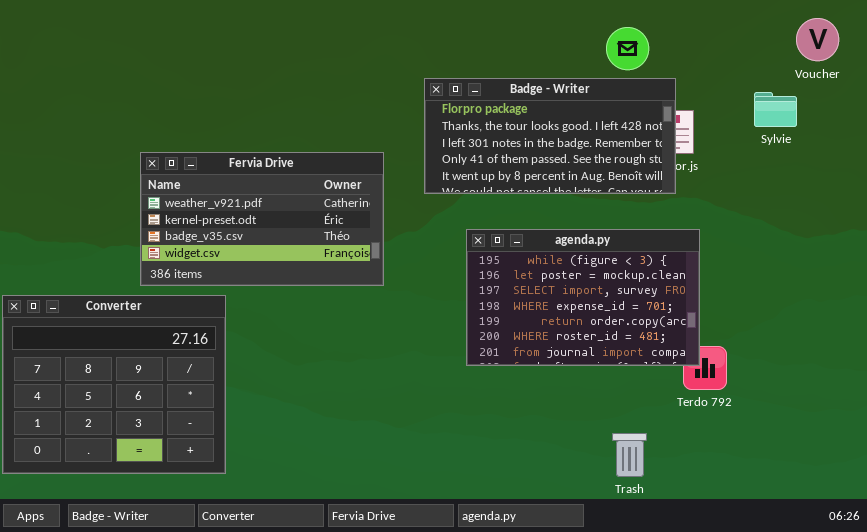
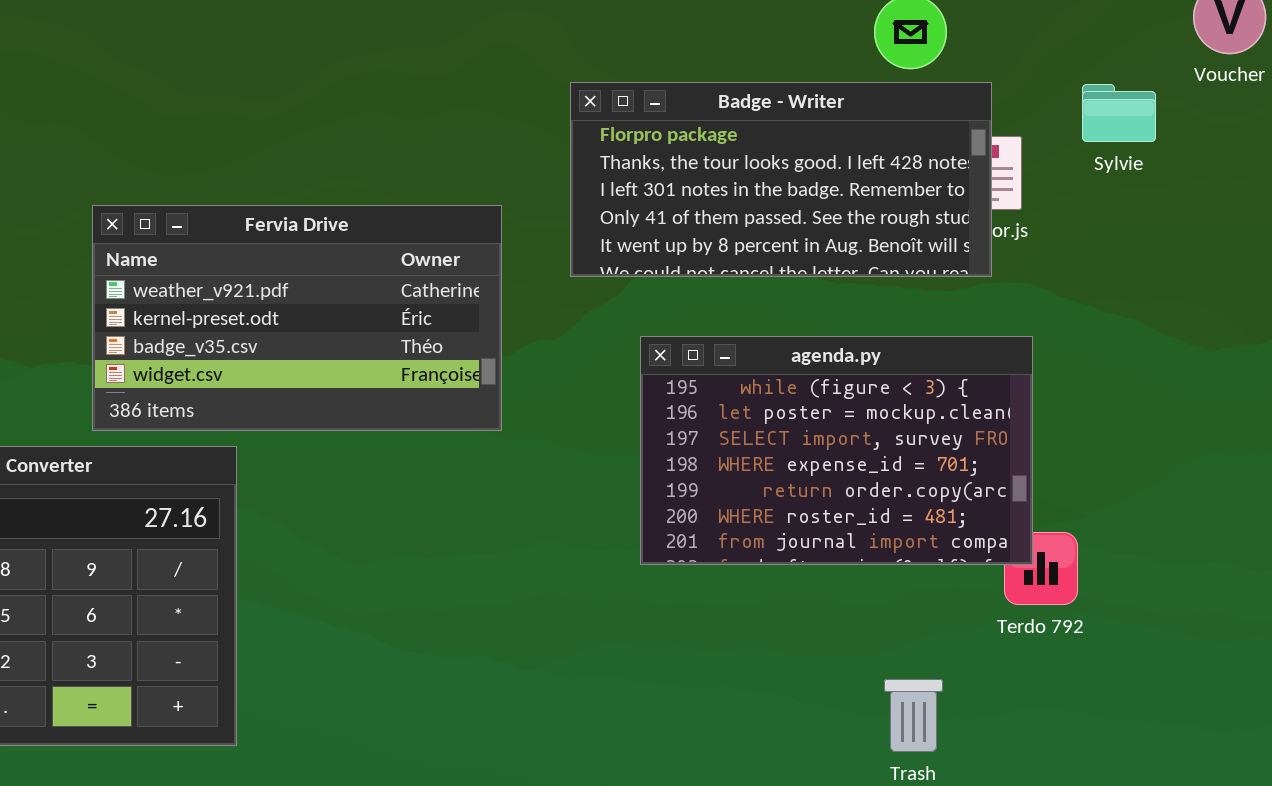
Sylvie: [754,92,797,127] -> [1082,84,1156,142], moved

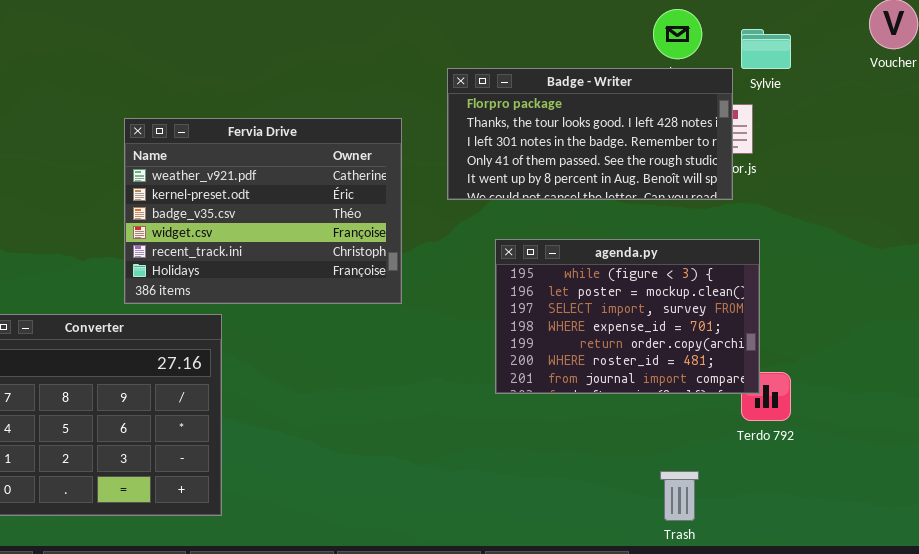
Sylvie: [1082,84,1156,142] -> [741,29,791,69], moved
Fervia Drive: [92,205,502,431] -> [124,118,402,304], resized

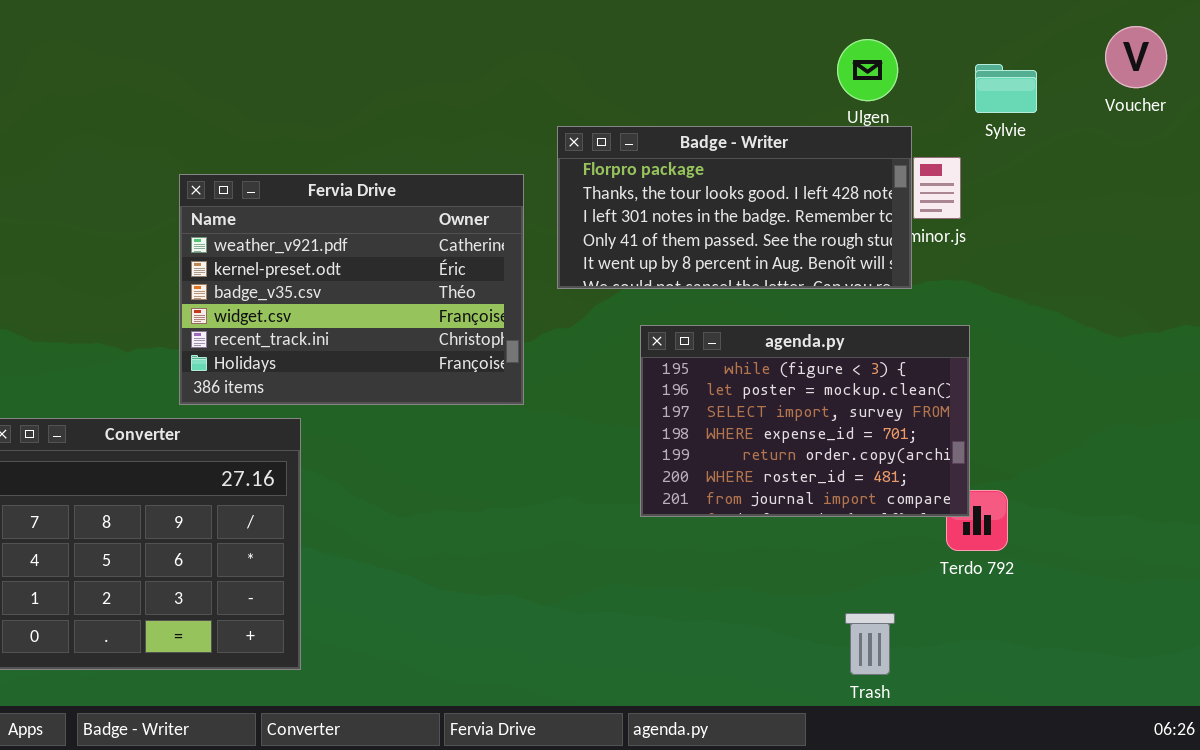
Sylvie: [741,29,791,69] -> [975,64,1037,113], moved
Badge - Writer: [447,68,733,200] -> [557,126,912,289], moved

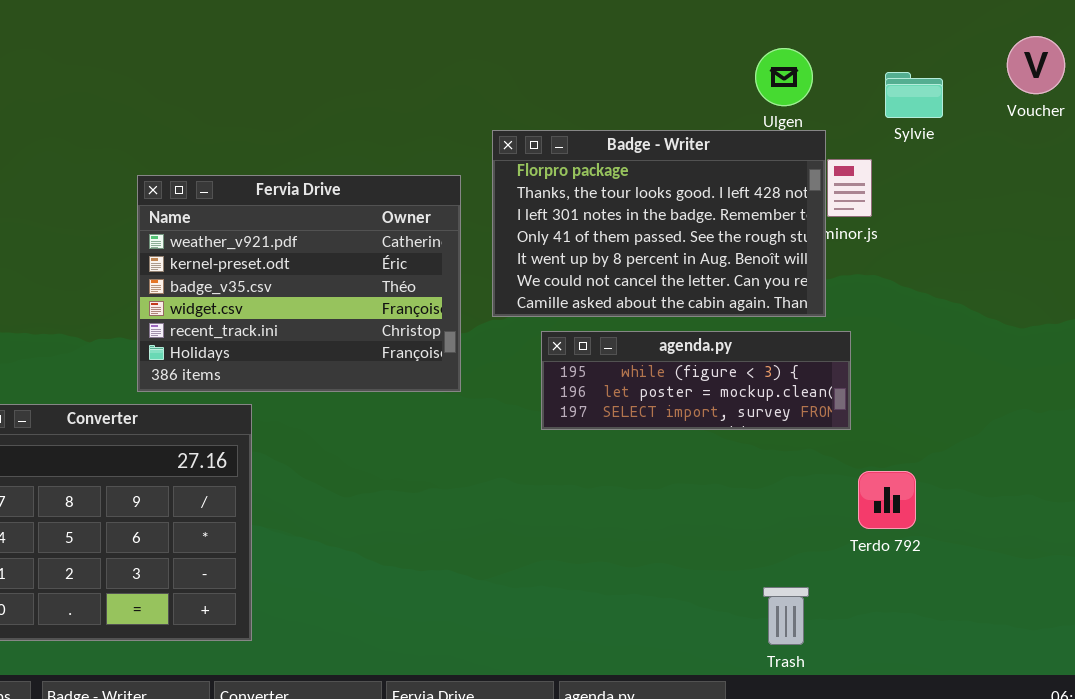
Badge - Writer: [557,126,912,289] -> [492,130,826,317], resized
agenda.py: [640,325,970,517] -> [541,331,851,430], moved, resized

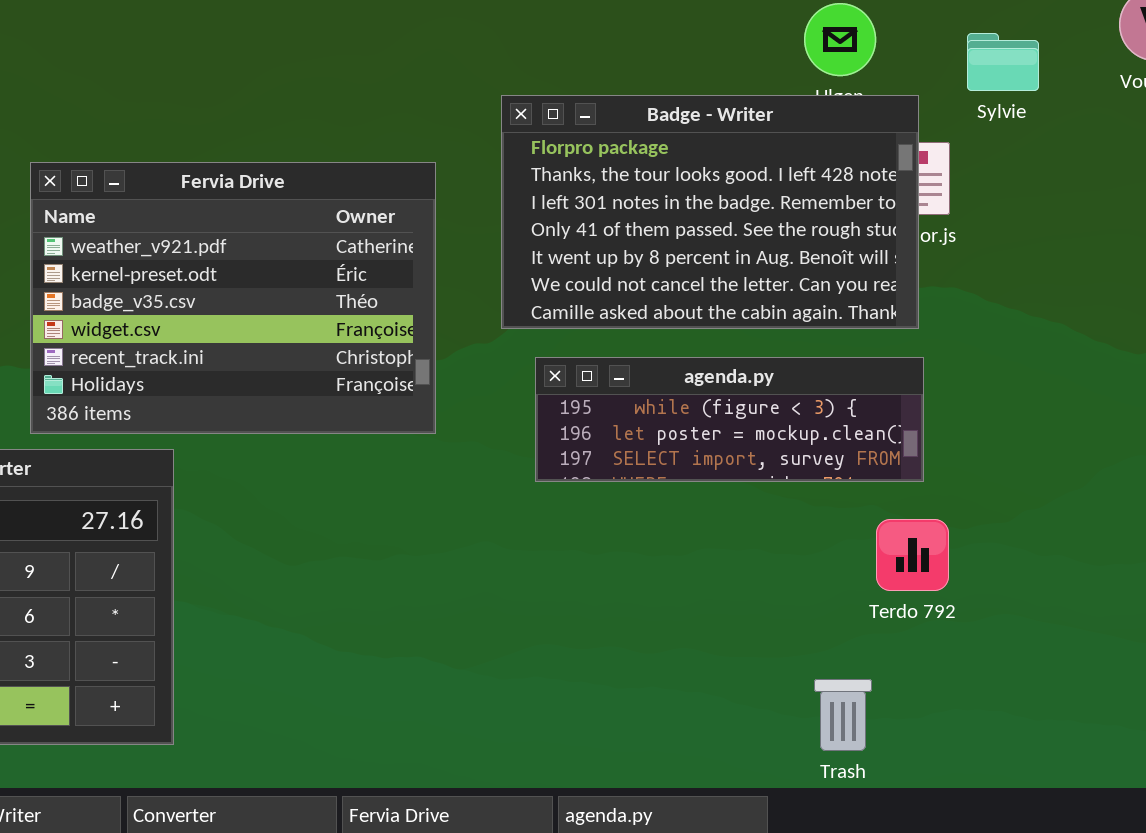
Badge - Writer: [492,130,826,317] -> [501,95,919,329], moved
Terdo 792: [858,471,916,529] -> [876,519,949,591], moved

